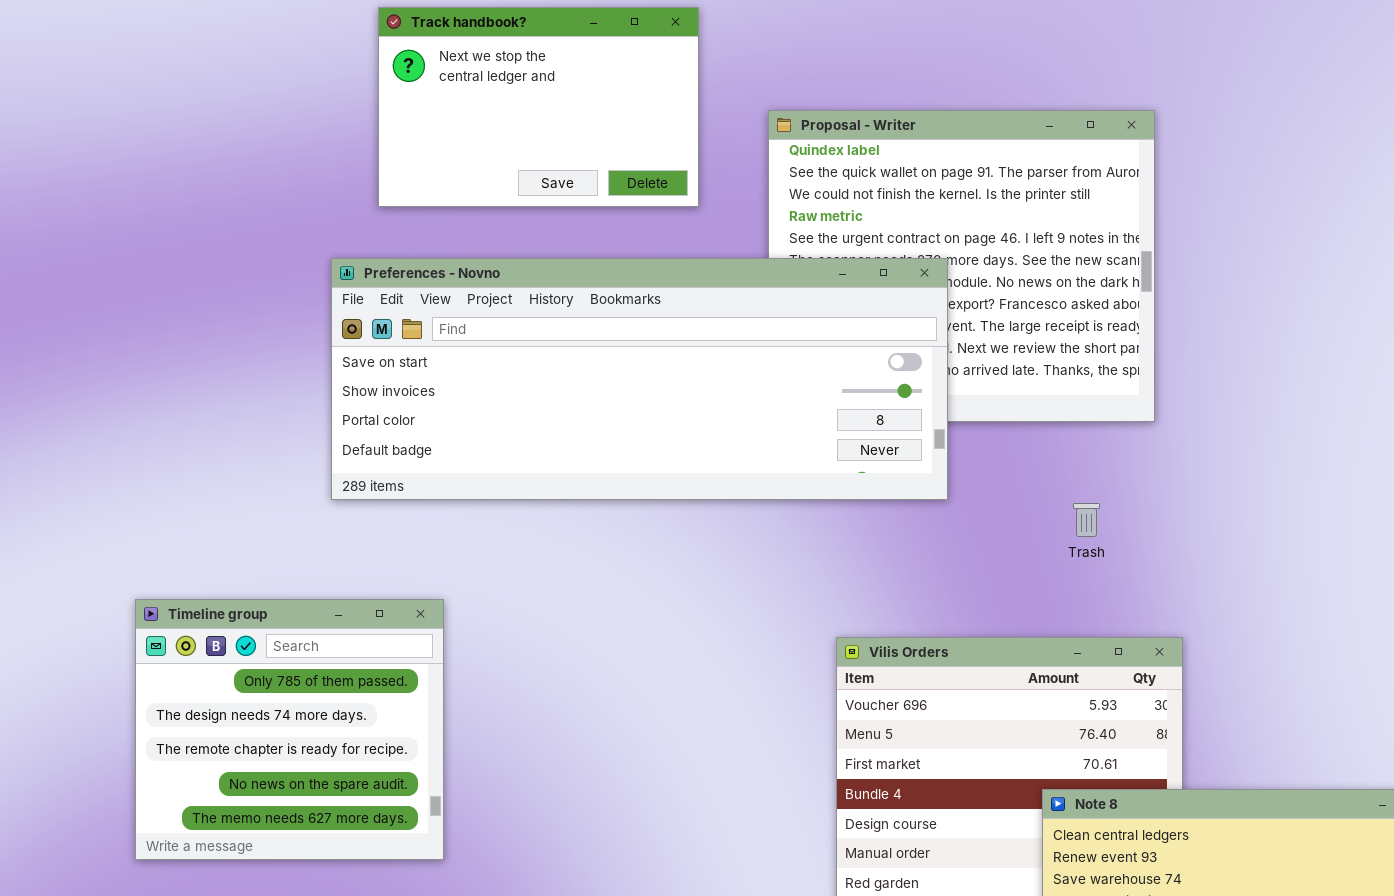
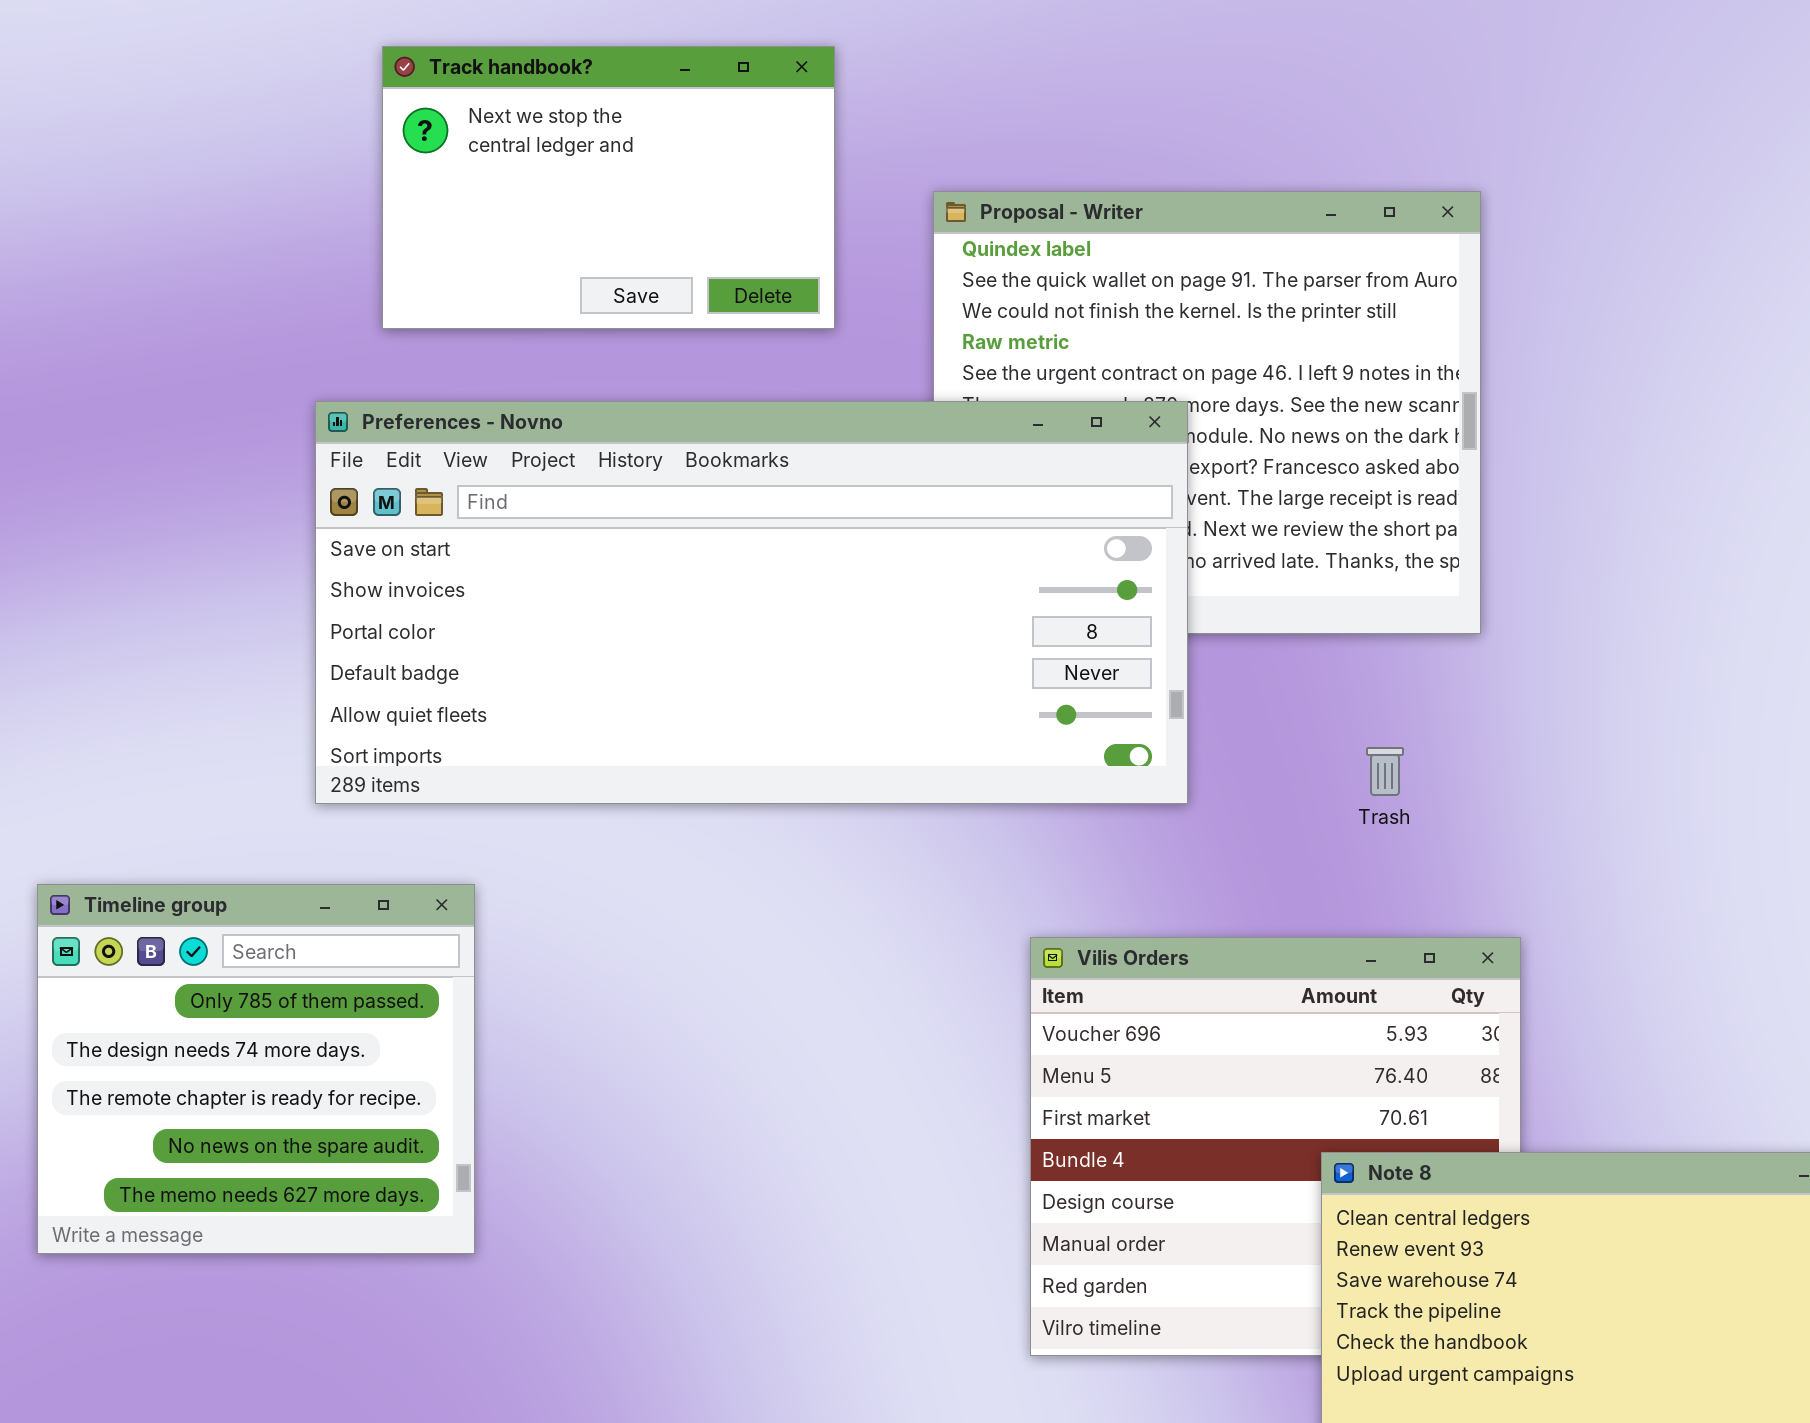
Preferences - Novno: [331,258,948,500] -> [315,401,1188,804], resized

